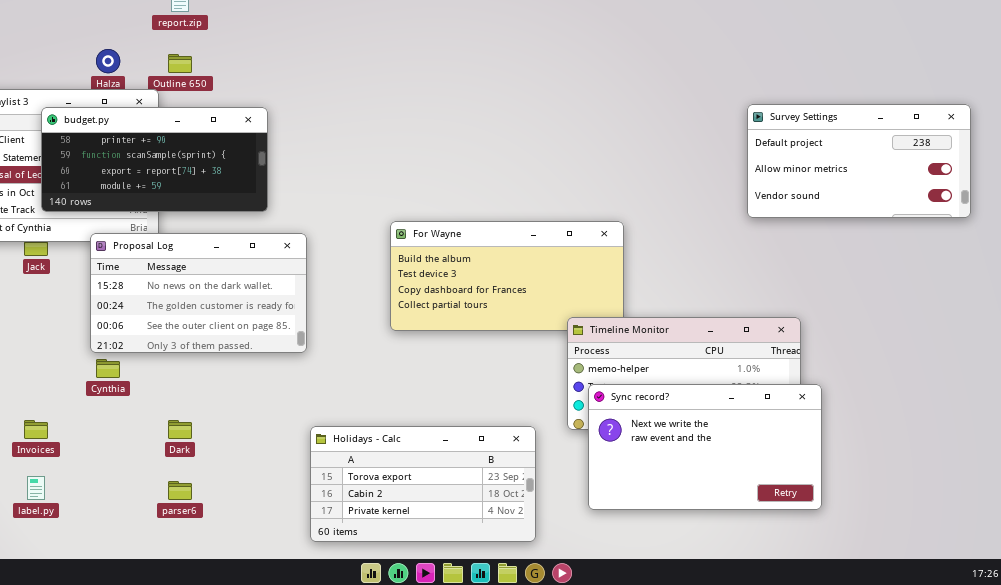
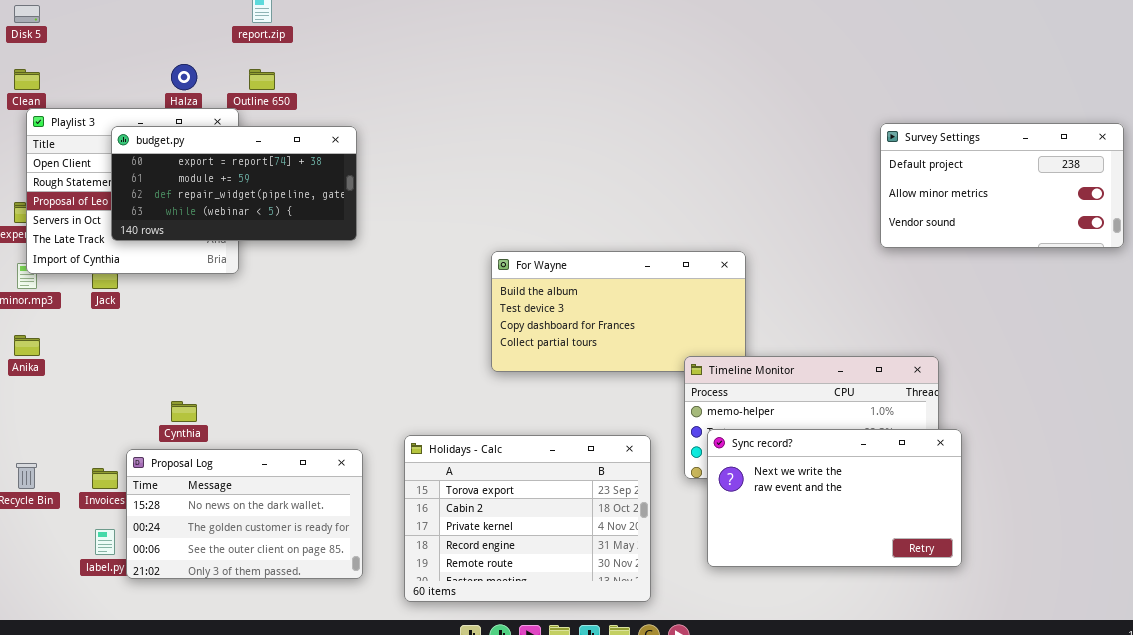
budget.py: [41,107,268,212] -> [111,126,357,241], scrolled down 2 rows
Proposal Log: [90,233,307,353] -> [126,449,363,579], moved
Holidays - Calc: [310,426,536,542] -> [404,435,651,602], resized

